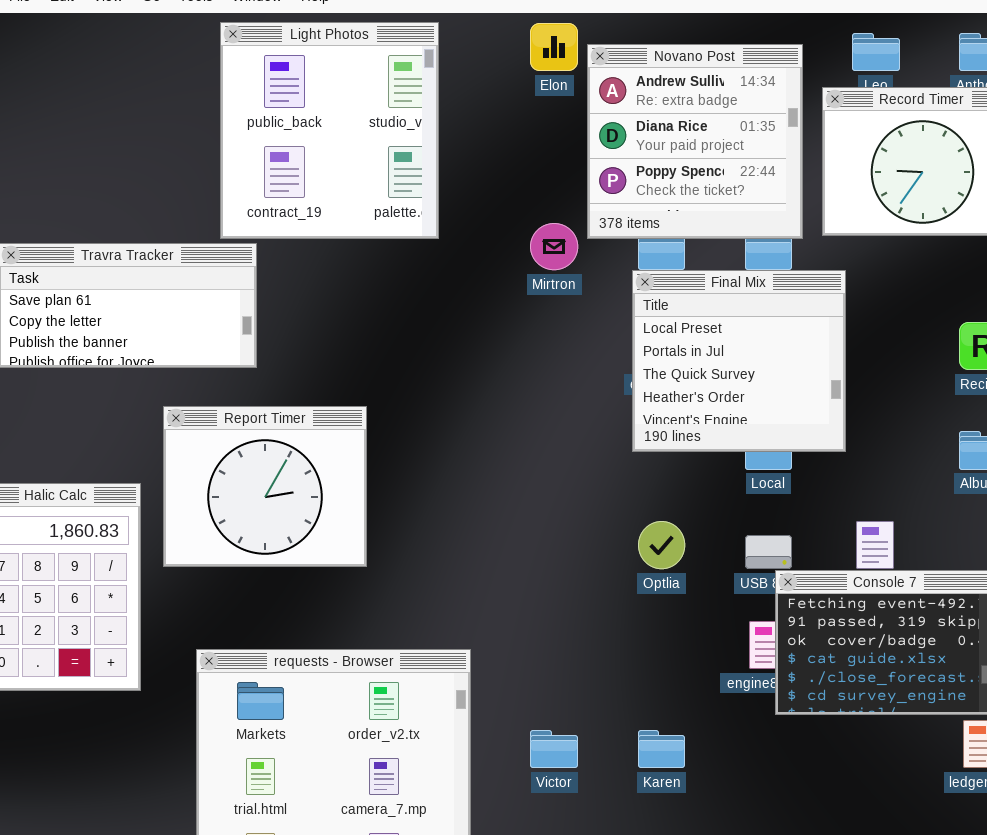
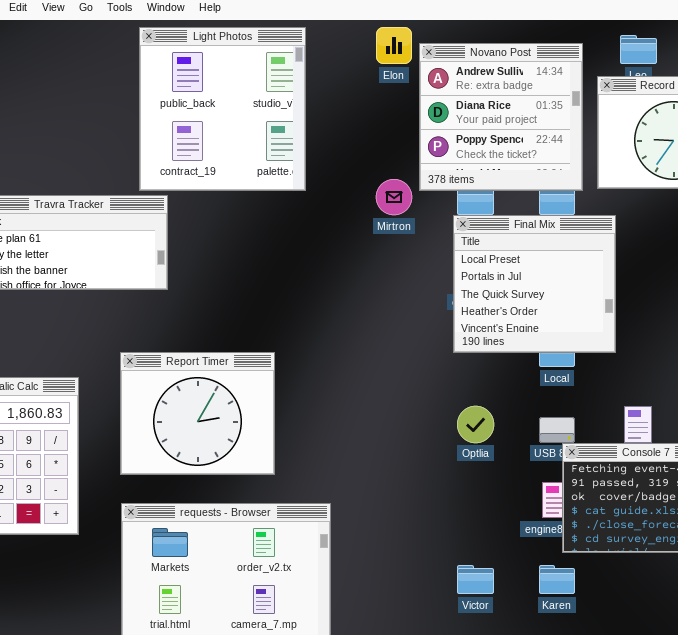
Report Timer: [163,406,367,567] -> [120,352,275,475], moved
Victor: [530,730,578,768] -> [457,565,494,594], moved
Karen: [638,730,685,768] -> [539,565,575,594], moved

